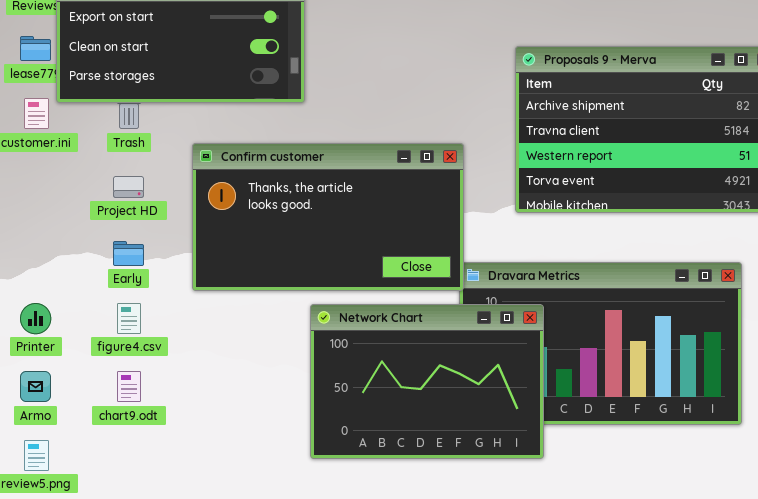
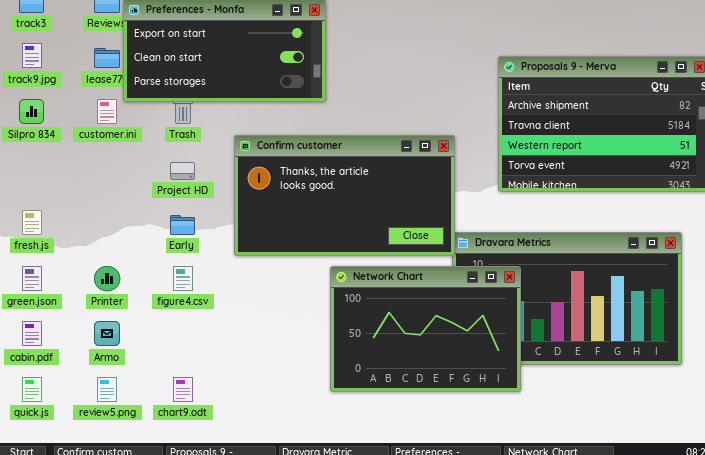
chart9.odt: [117,371,141,402] -> [173,377,193,402], moved

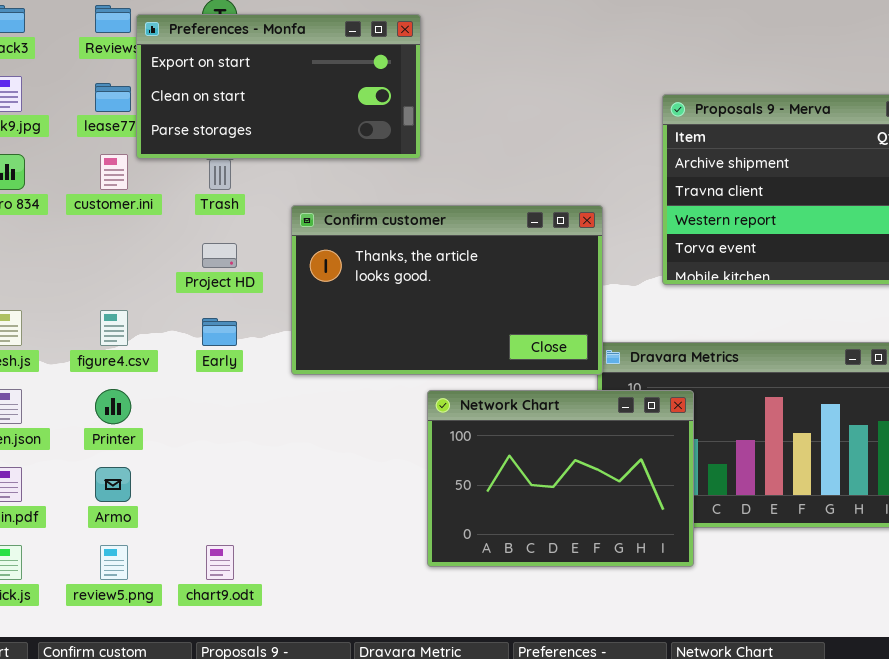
figure4.csv: [173,266,193,291] -> [100,310,128,346], moved

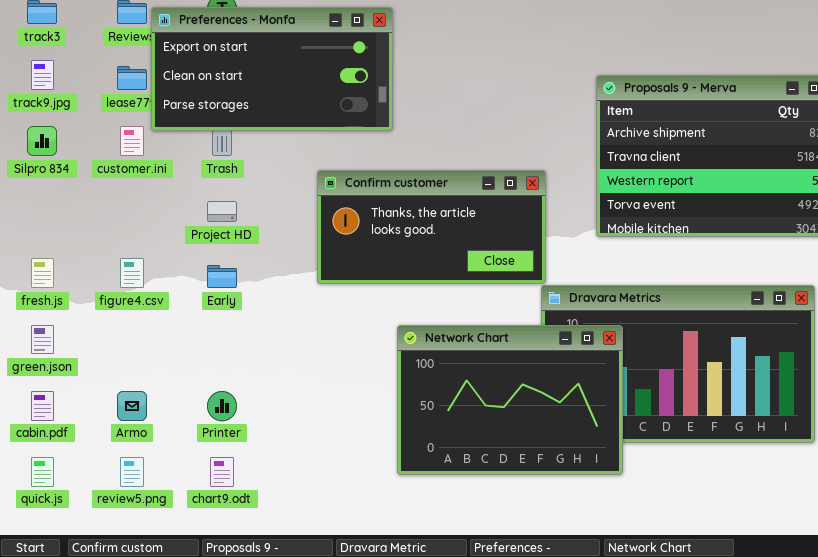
Confirm customer: [291,205,603,375] -> [317,170,546,284], resized
Printer: [95,389,131,424] -> [207,391,237,421], moved

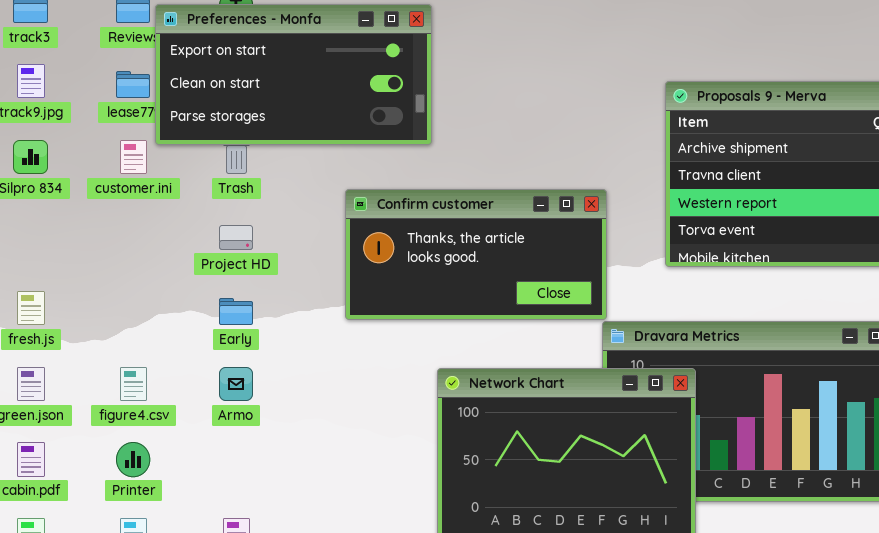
figure4.csv: [120,258,144,288] -> [120,367,147,401], moved
Armo: [117,391,147,421] -> [219,367,253,401], moved
Printer: [207,391,237,421] -> [116,442,150,477], moved

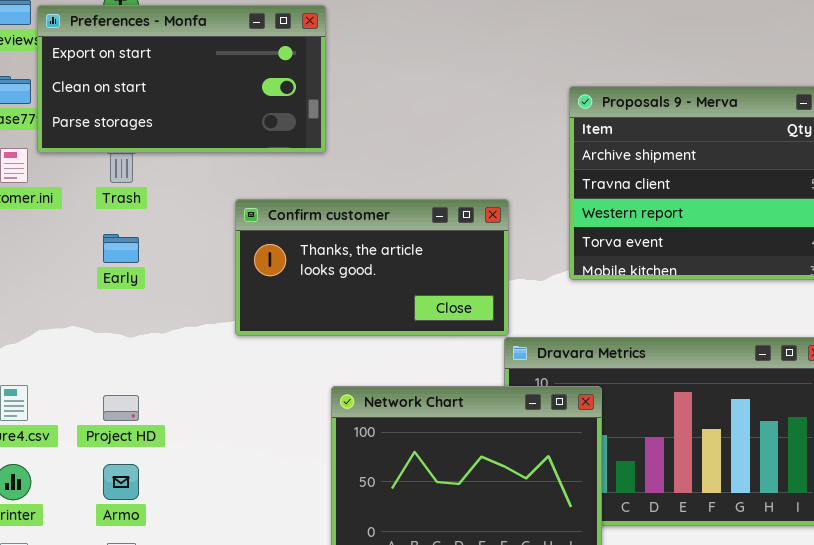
Project HD: [219,225,253,250] -> [103,395,139,421], moved
Early: [219,298,253,325] -> [103,234,139,263], moved
Armo: [219,367,253,401] -> [103,464,139,500], moved

